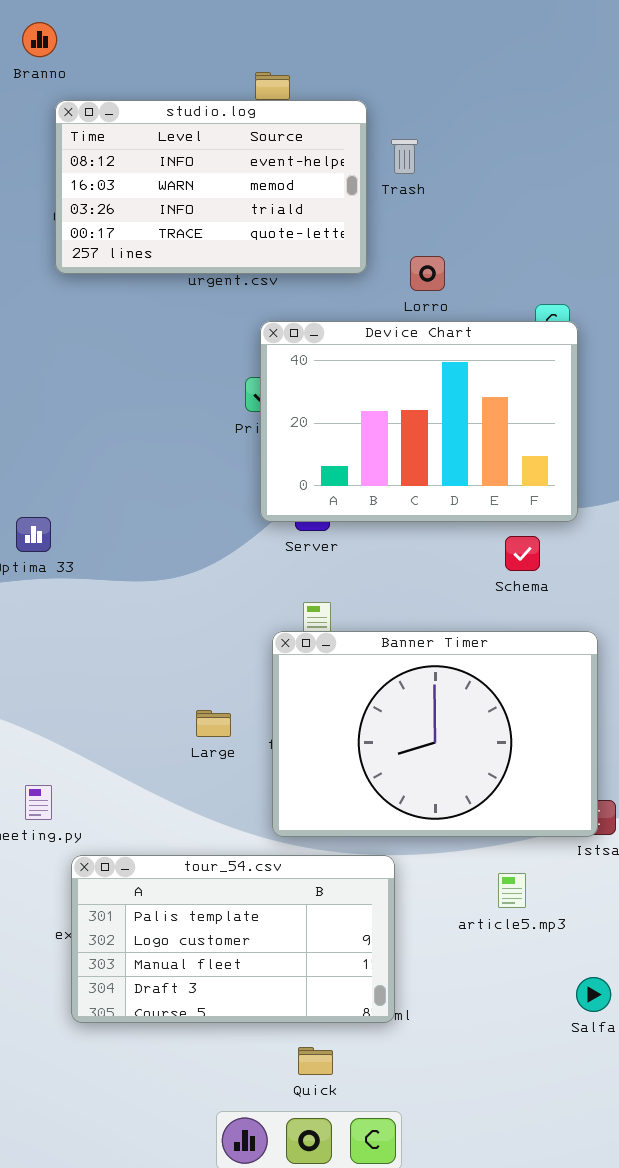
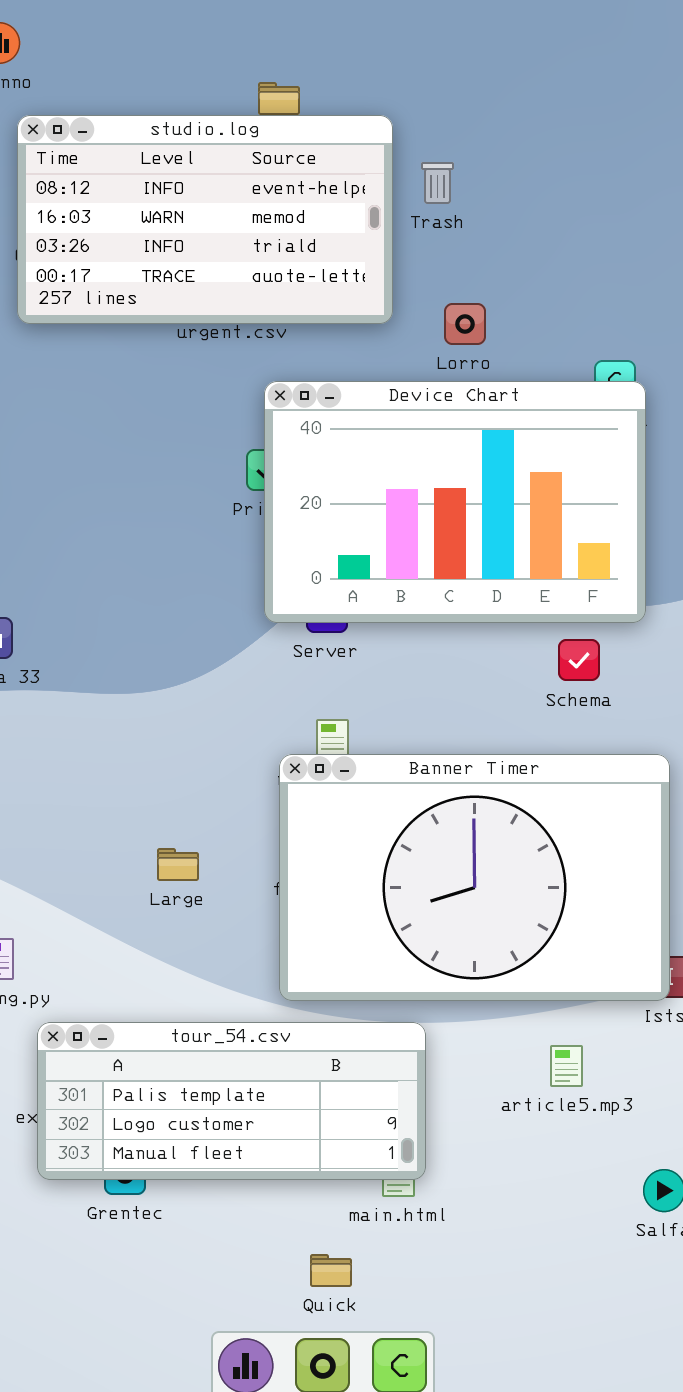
Large: [196,710,231,737] -> [157,848,199,881], moved
tour_54.csv: [71,855,395,1023] -> [37,1022,426,1180], resized

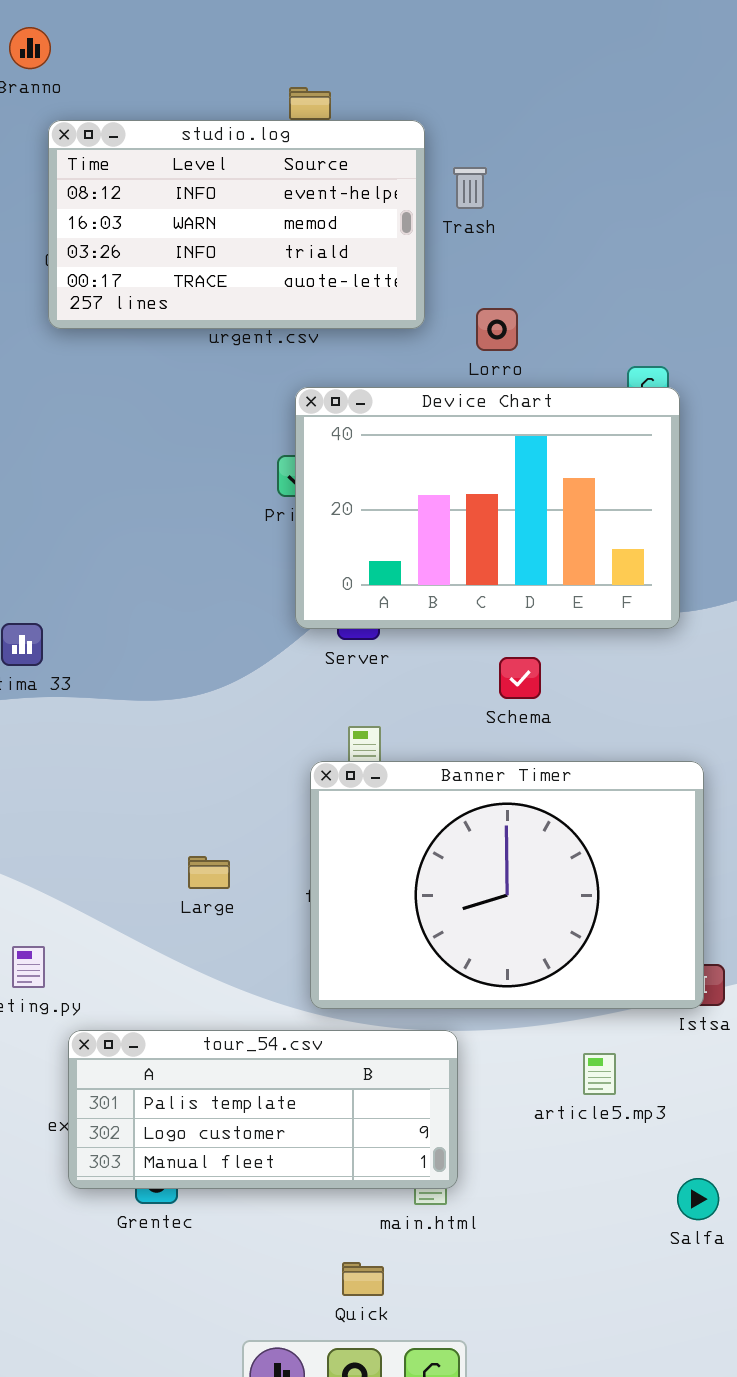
Schema: [558,639,600,681] -> [499,657,541,699], moved

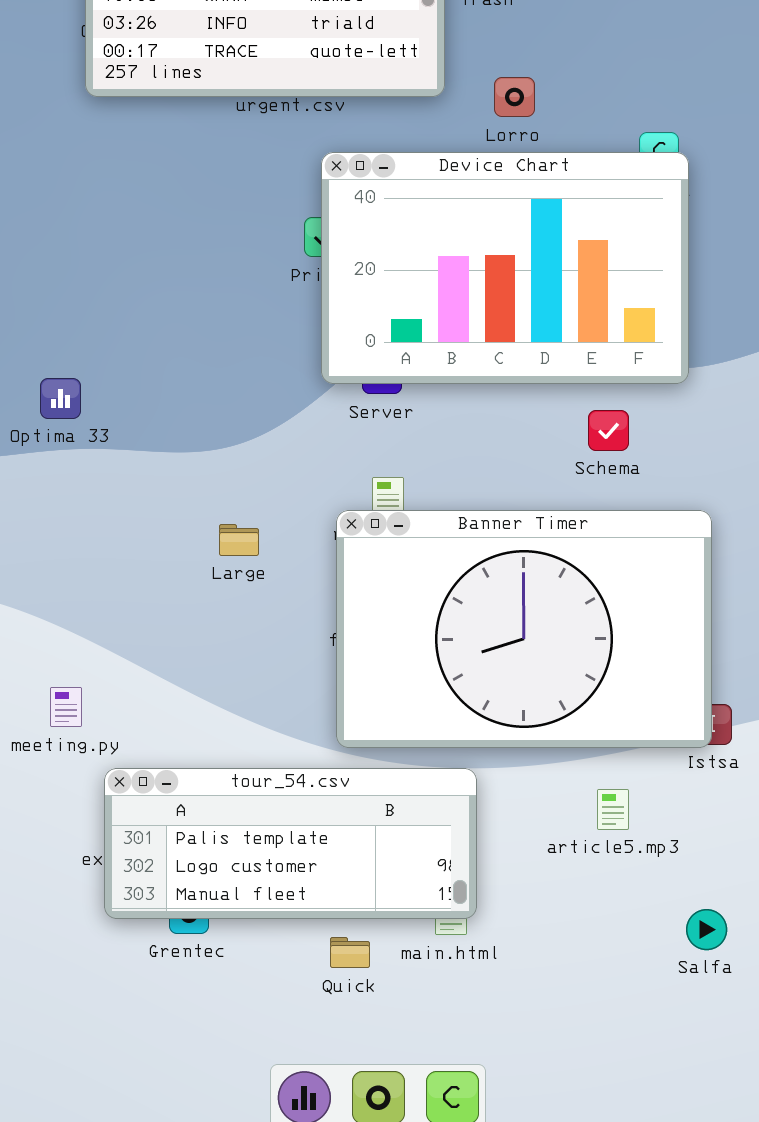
Schema: [499,657,541,699] -> [588,410,629,451], moved
Large: [188,856,230,889] -> [219,524,259,556], moved
Quick: [342,1262,384,1296] -> [330,937,370,968], moved

